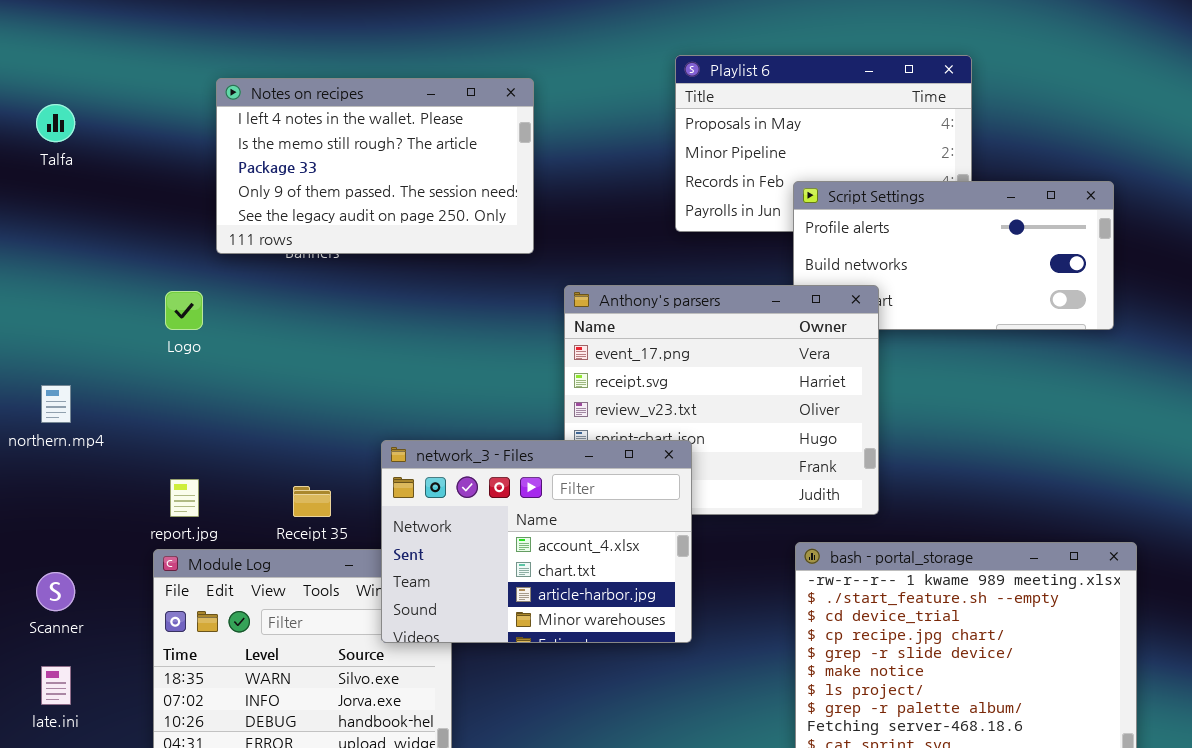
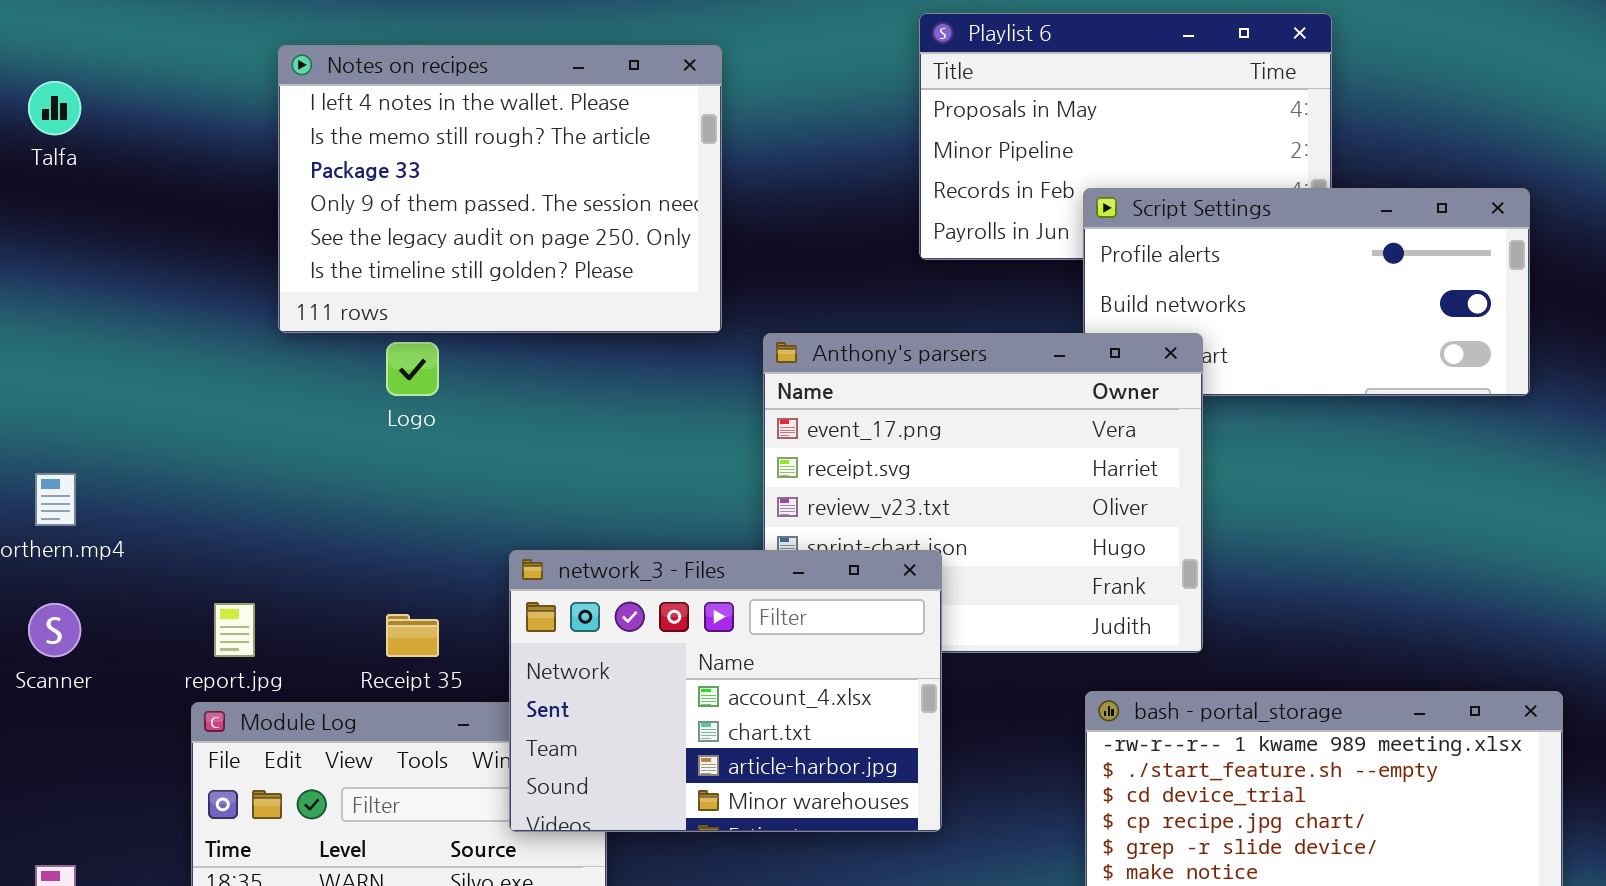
Notes on recipes: [216,78,534,254] -> [278,45,722,333], resized
Logo: [165,291,203,330] -> [386,342,439,396], moved
Scanner: [36,572,75,611] -> [28,603,81,657], moved

